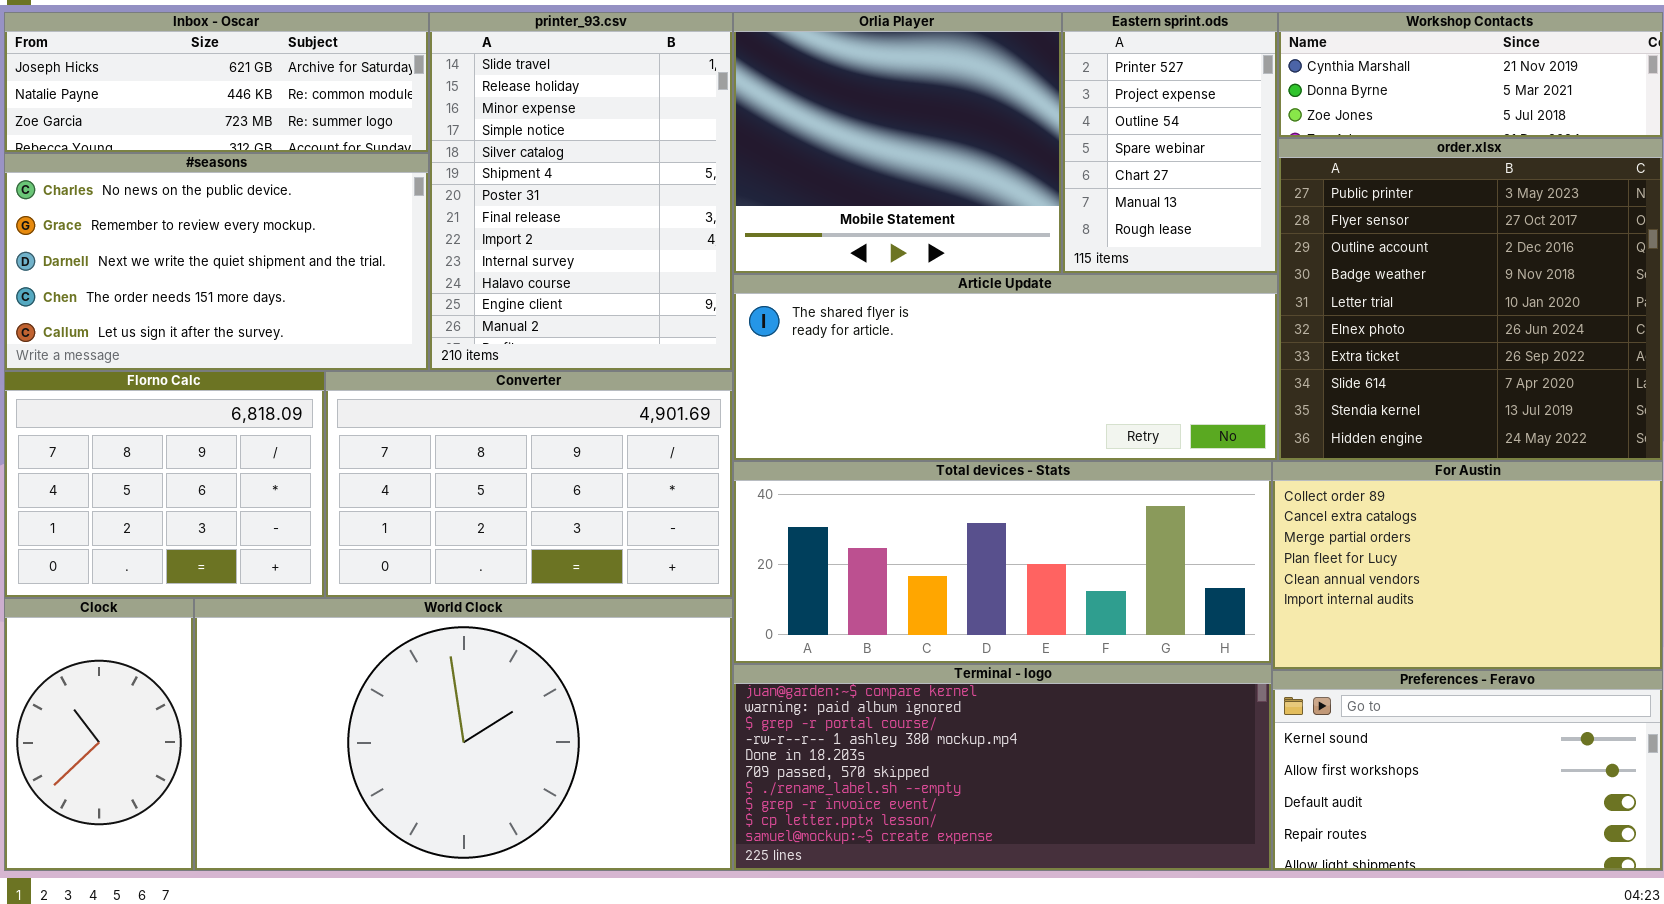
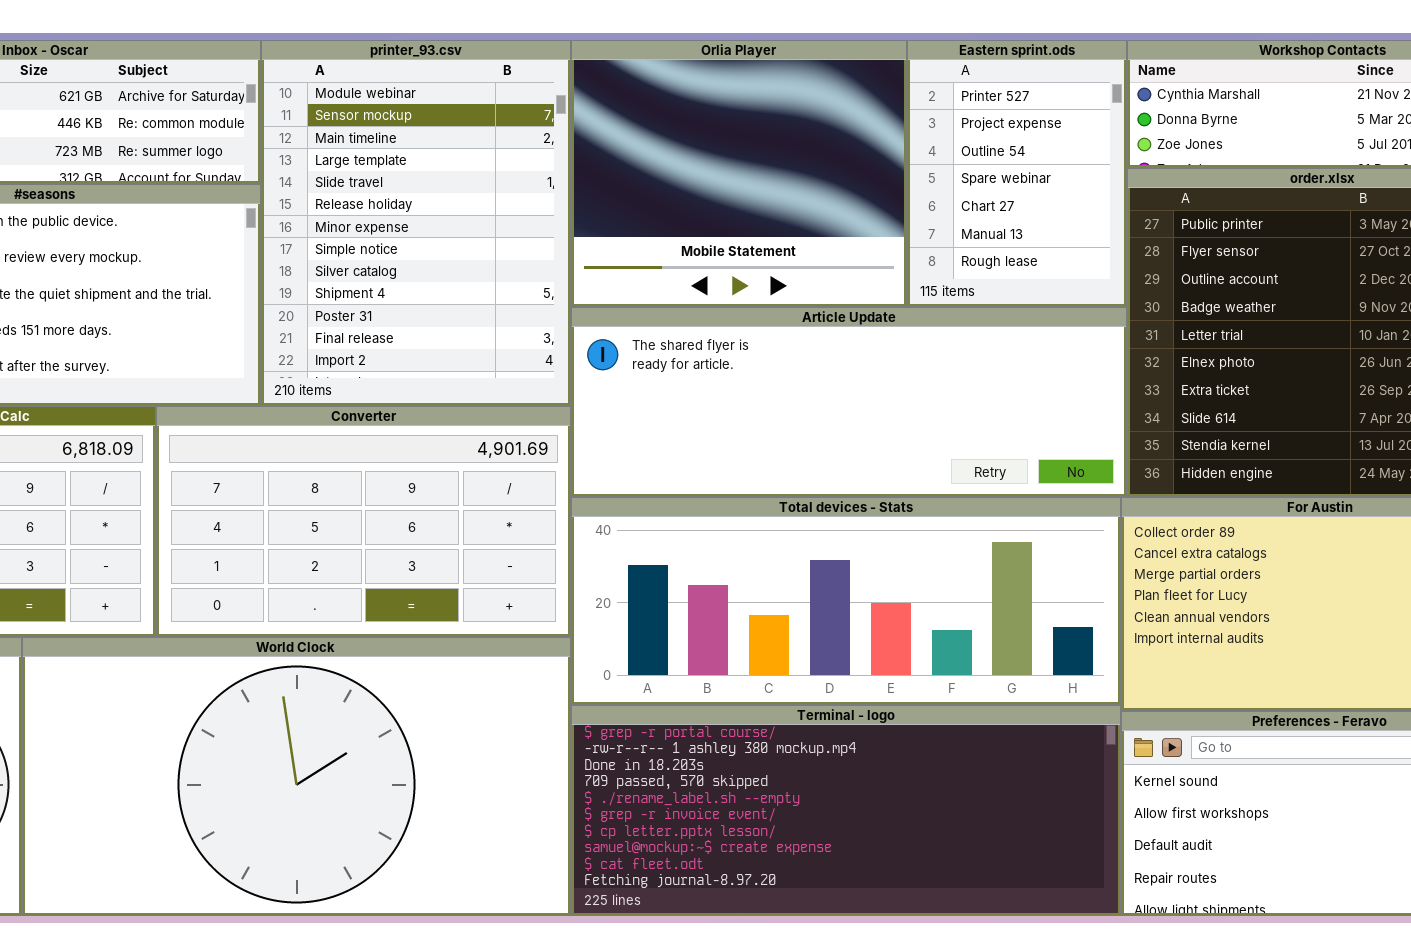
printer_93.csv: [429,12,733,371] -> [261,40,571,406], scrolled up 4 rows
Terminal - logo: [733,664,1272,871] -> [571,705,1121,916], scrolled down 2 rows

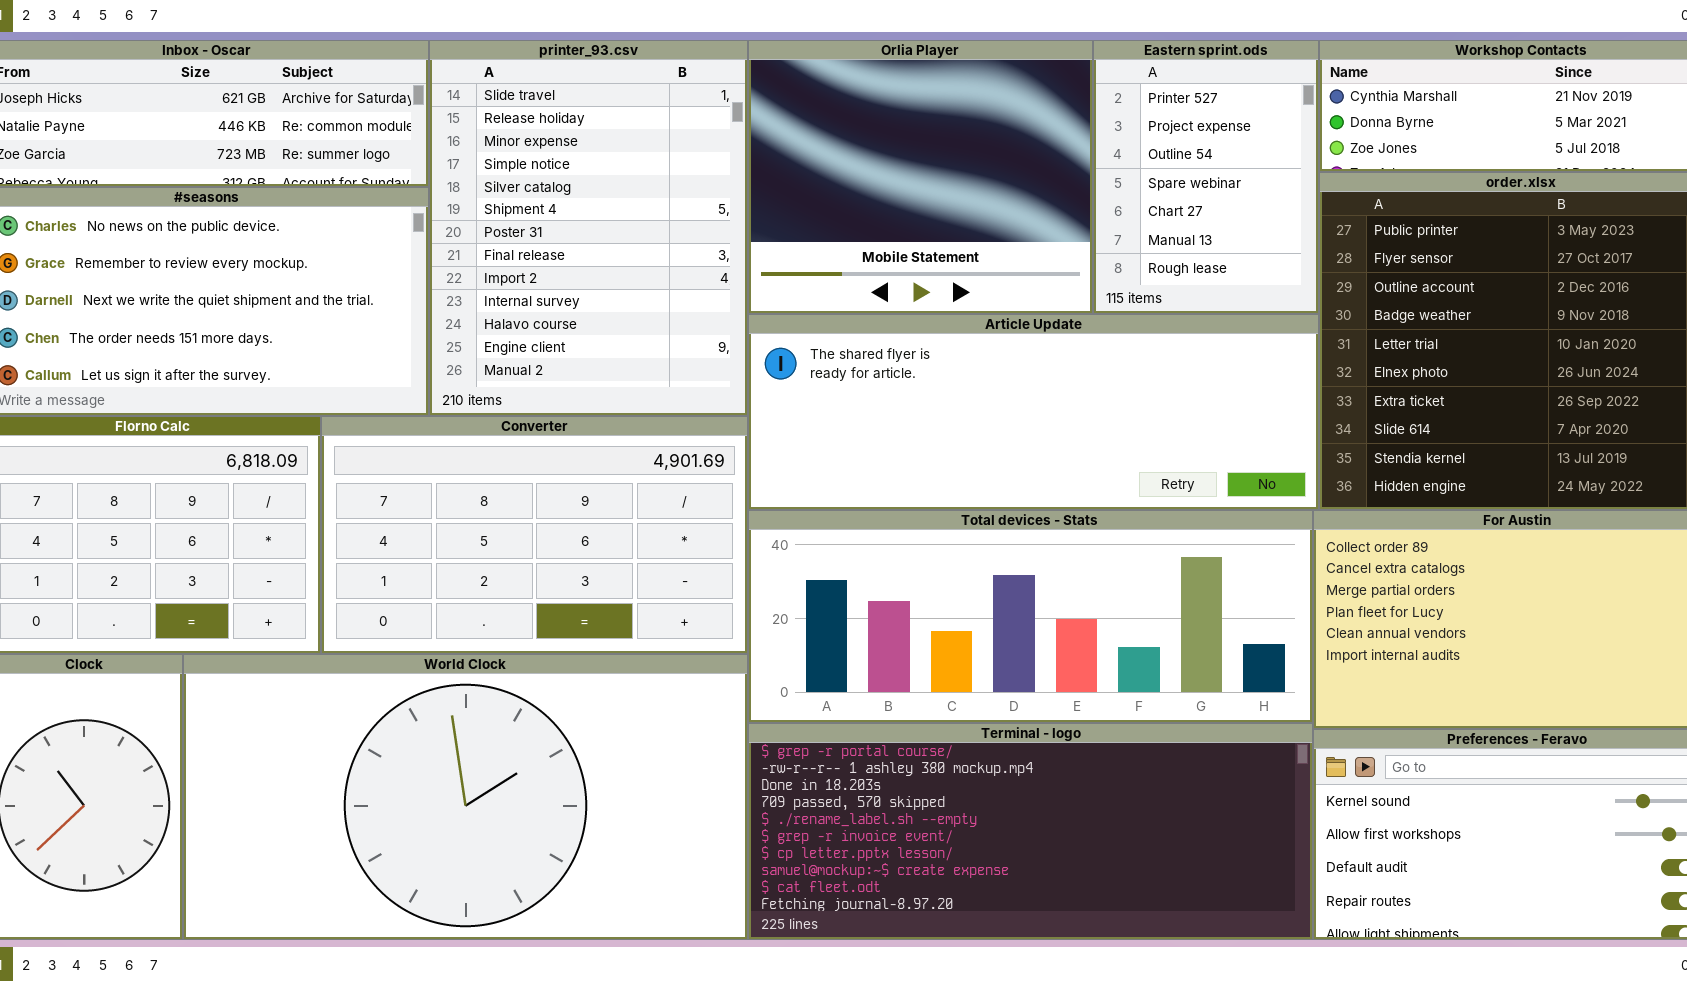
printer_93.csv: [261,40,571,406] -> [429,40,748,416], scrolled down 4 rows

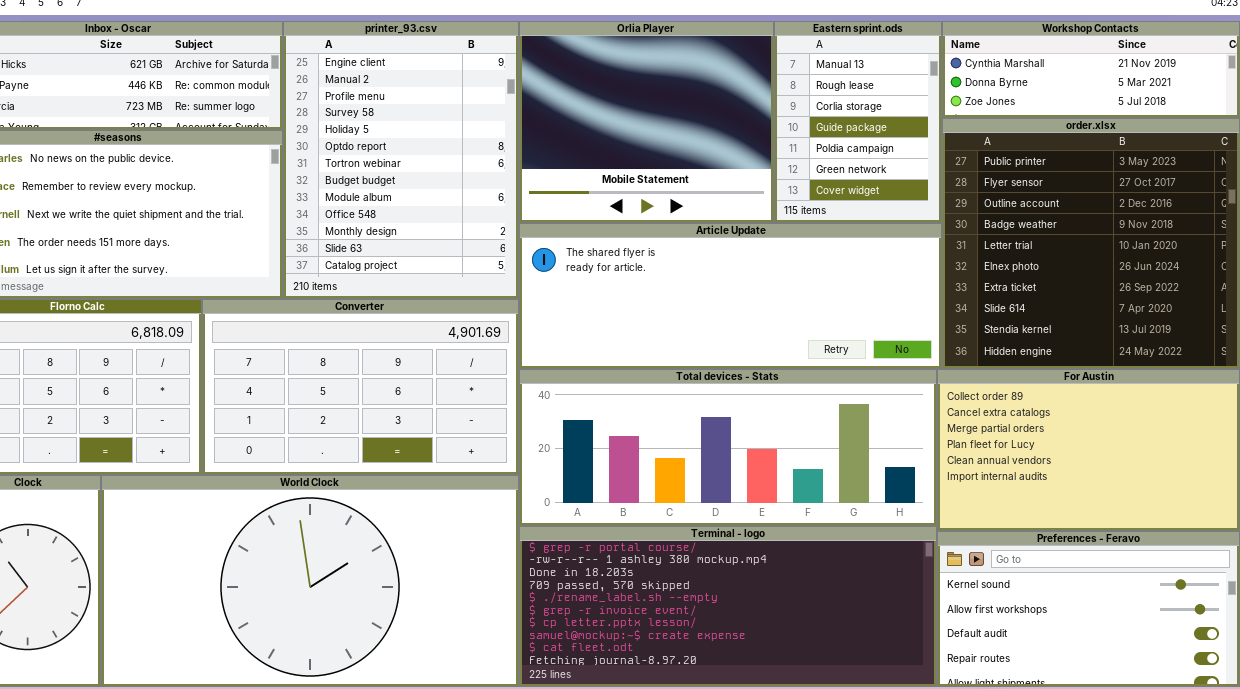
printer_93.csv: [429,40,748,416] -> [283,21,519,299], scrolled down 11 rows
Eastern sprint.ods: [1093,40,1319,314] -> [774,21,942,223], scrolled down 5 rows

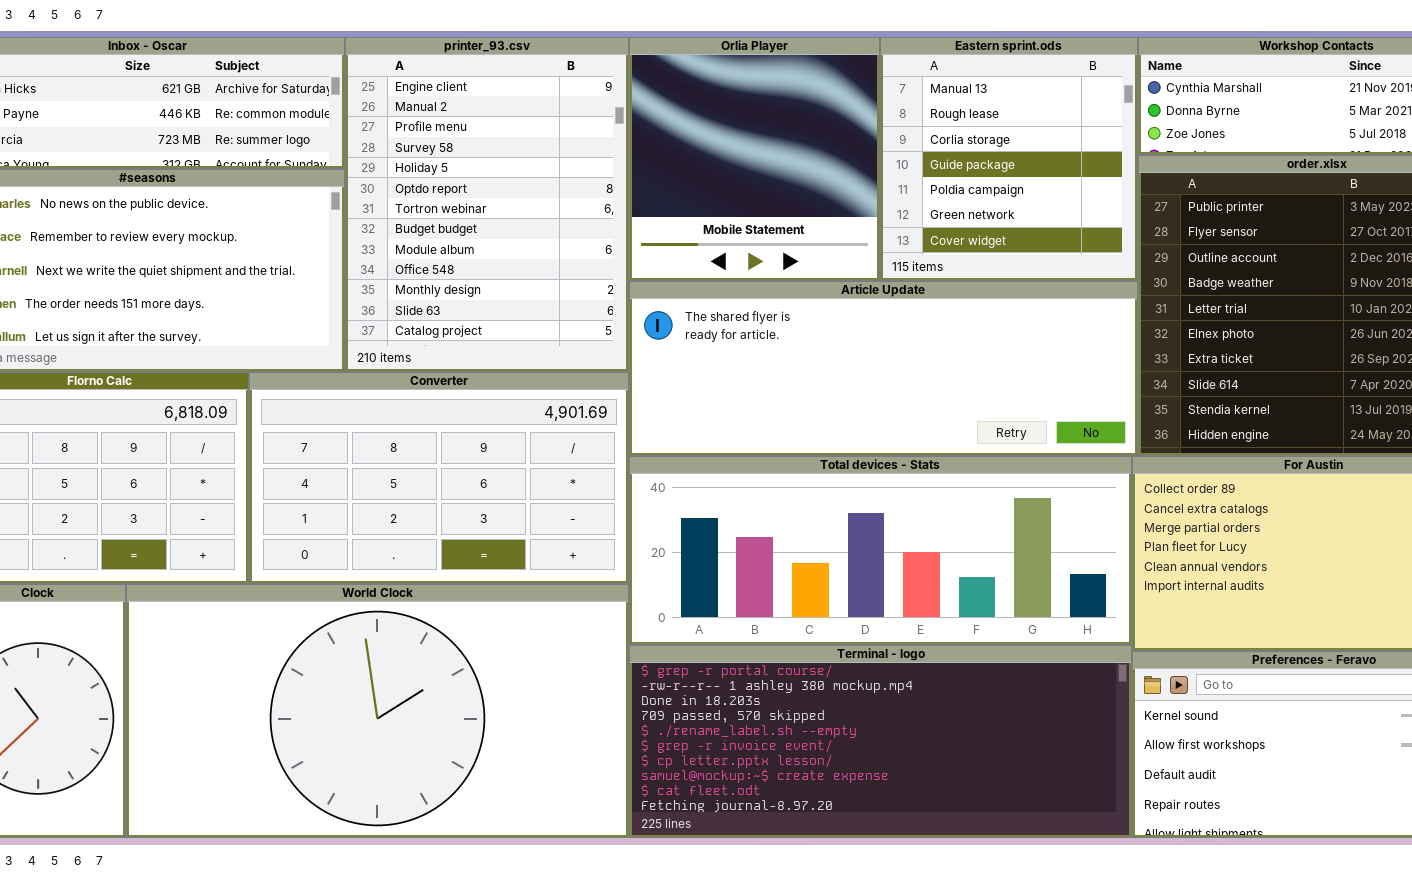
Orlia Player: [519,21,774,223] -> [629,37,880,281], resized
Eastern sprint.ods: [774,21,942,223] -> [880,37,1138,281], resized

